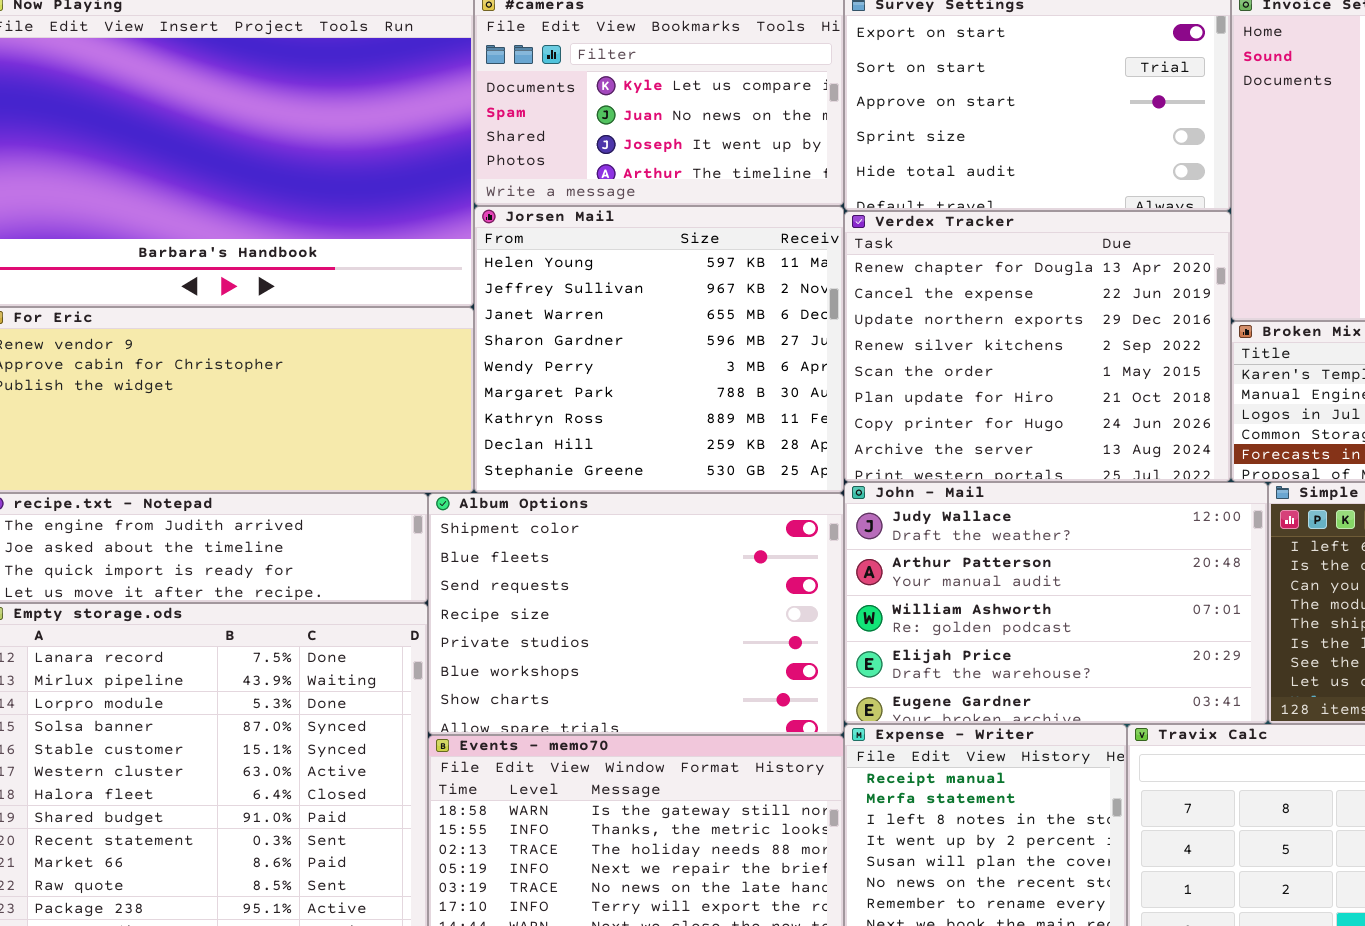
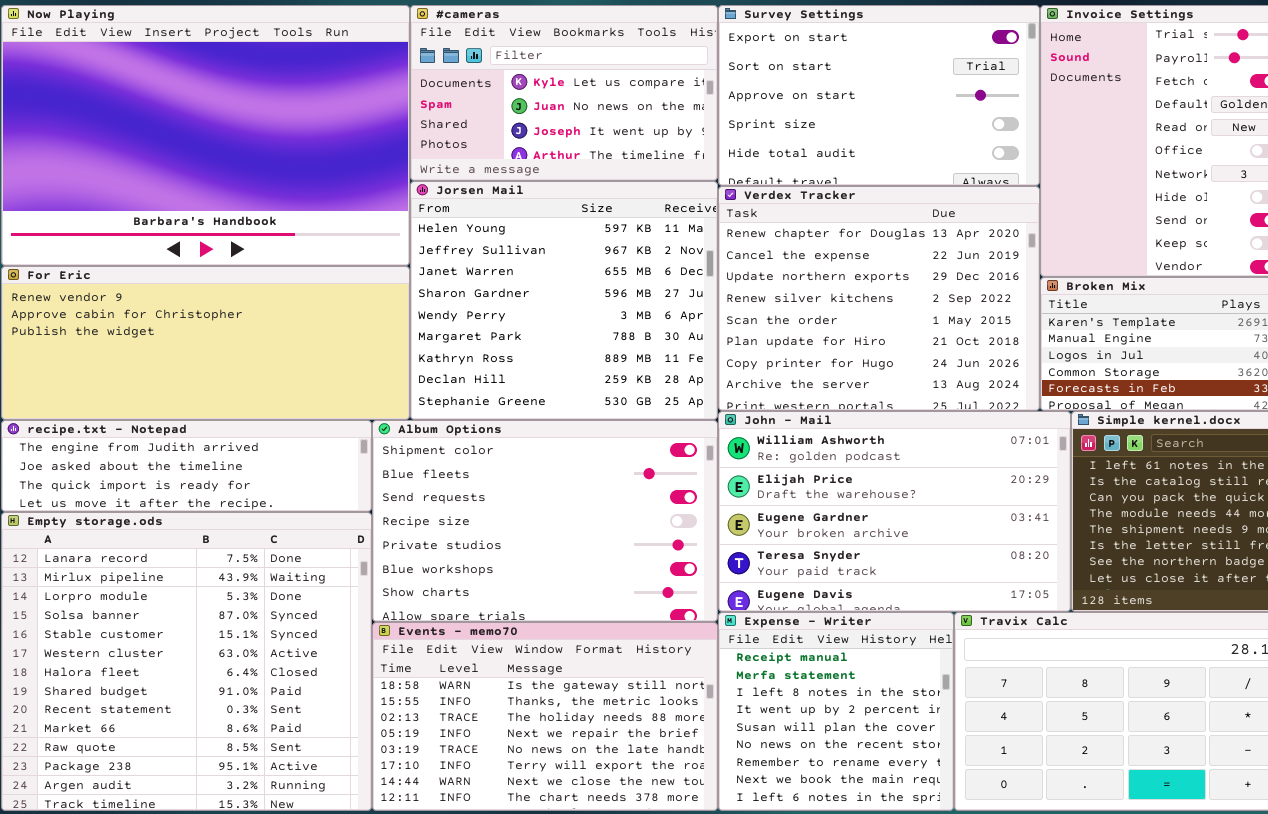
John - Mail: [844,482,1268,724] -> [718,411,1071,612], scrolled down 2 rows

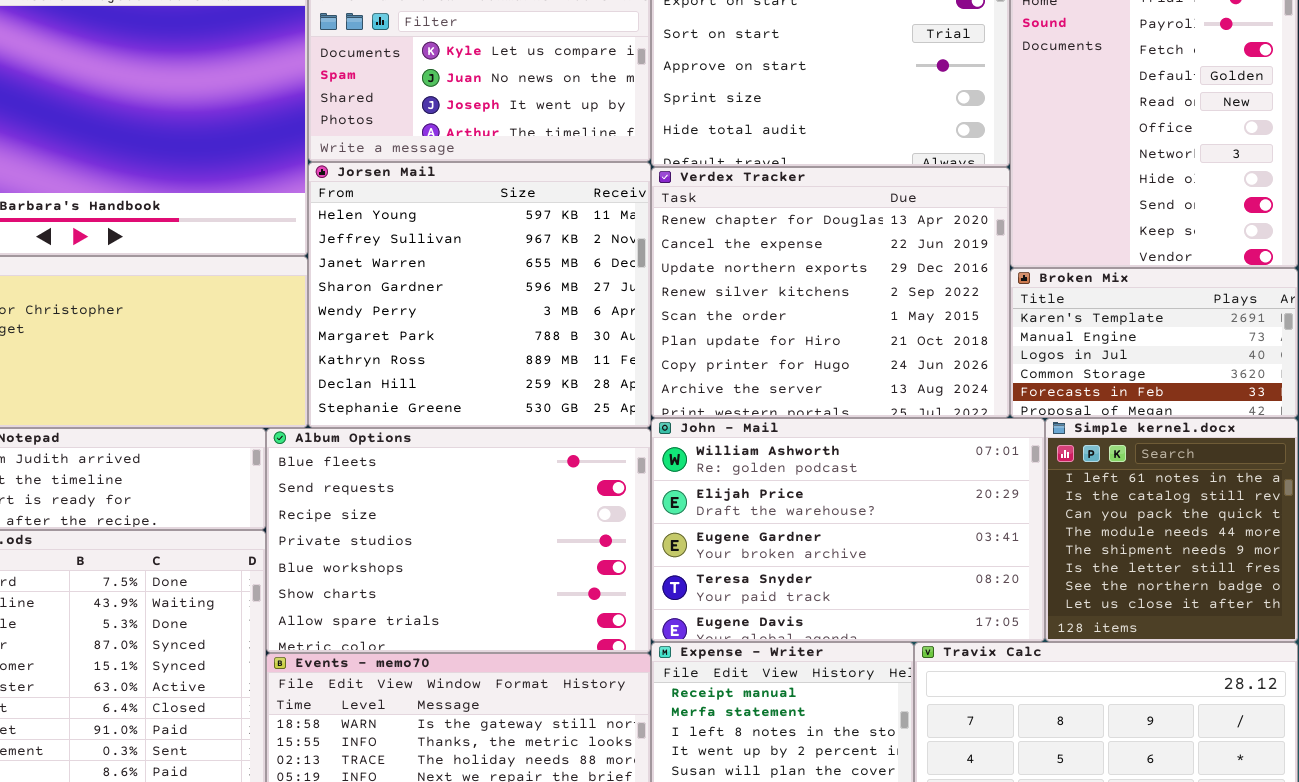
Album Options: [372,420,718,622] -> [266,428,651,653], scrolled down 1 row

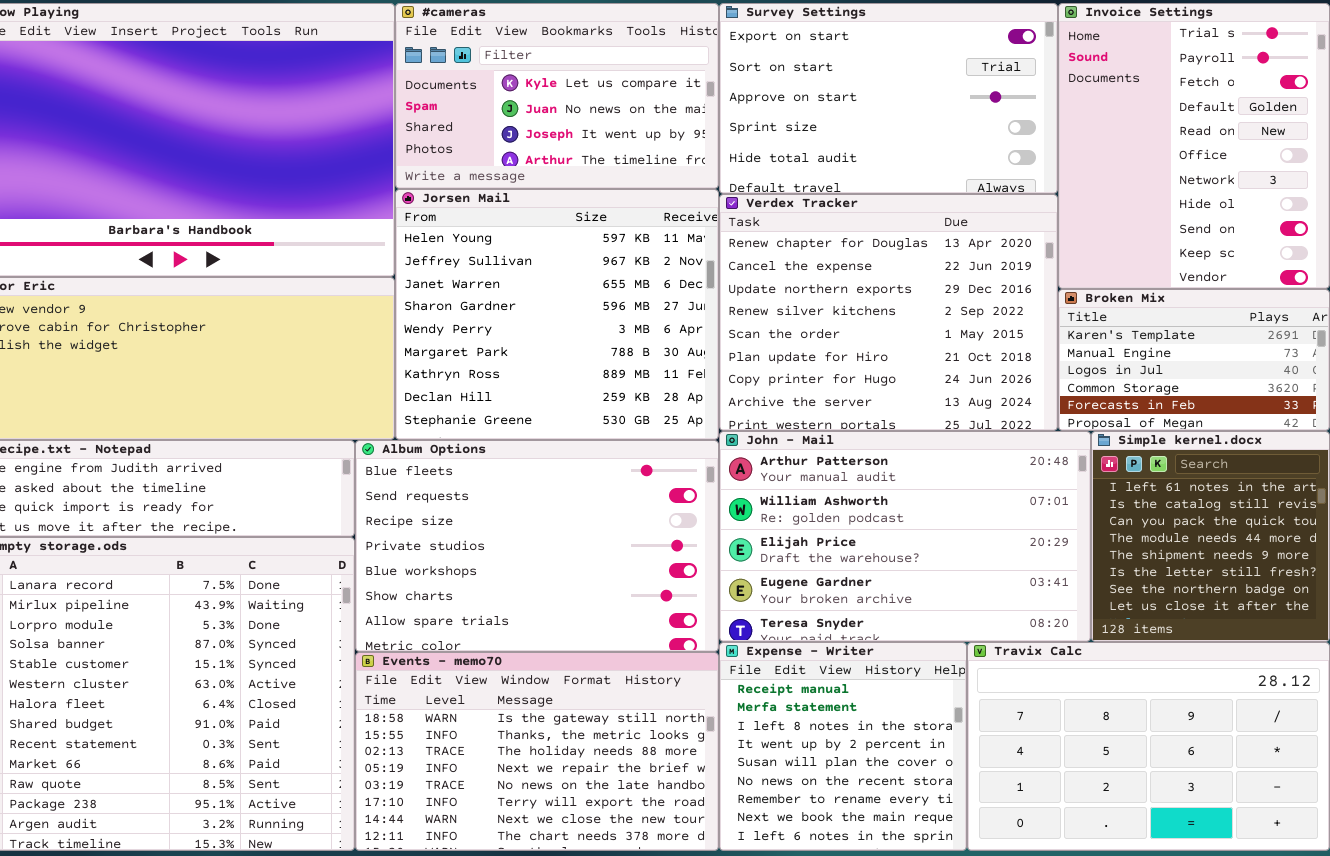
John - Mail: [651,418,1045,642] -> [719,431,1091,642], scrolled up 1 row

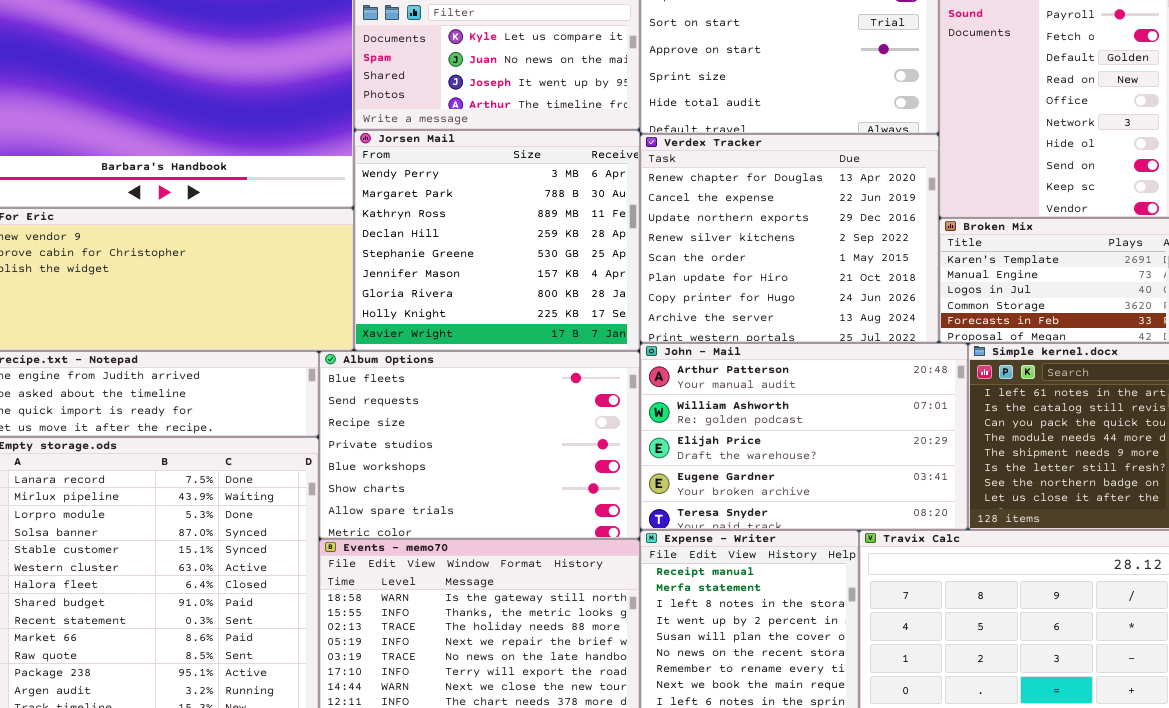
Jorsen Mail: [395,189,719,440] -> [354,130,640,351], scrolled down 4 rows

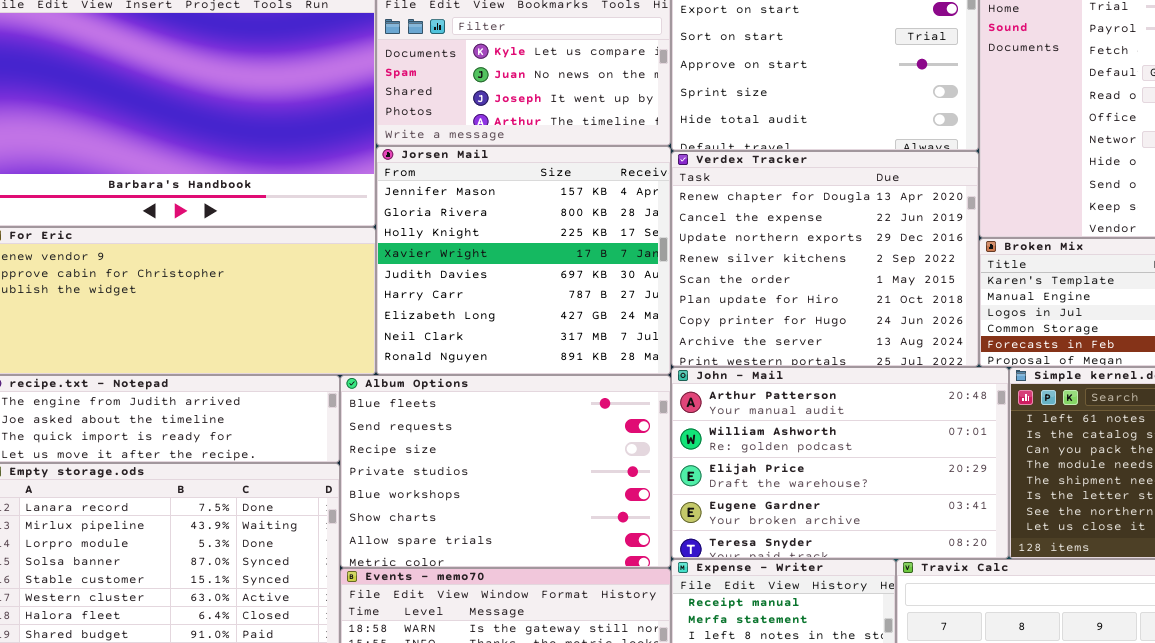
Jorsen Mail: [354,130,640,351] -> [376,146,671,375], scrolled down 5 rows

